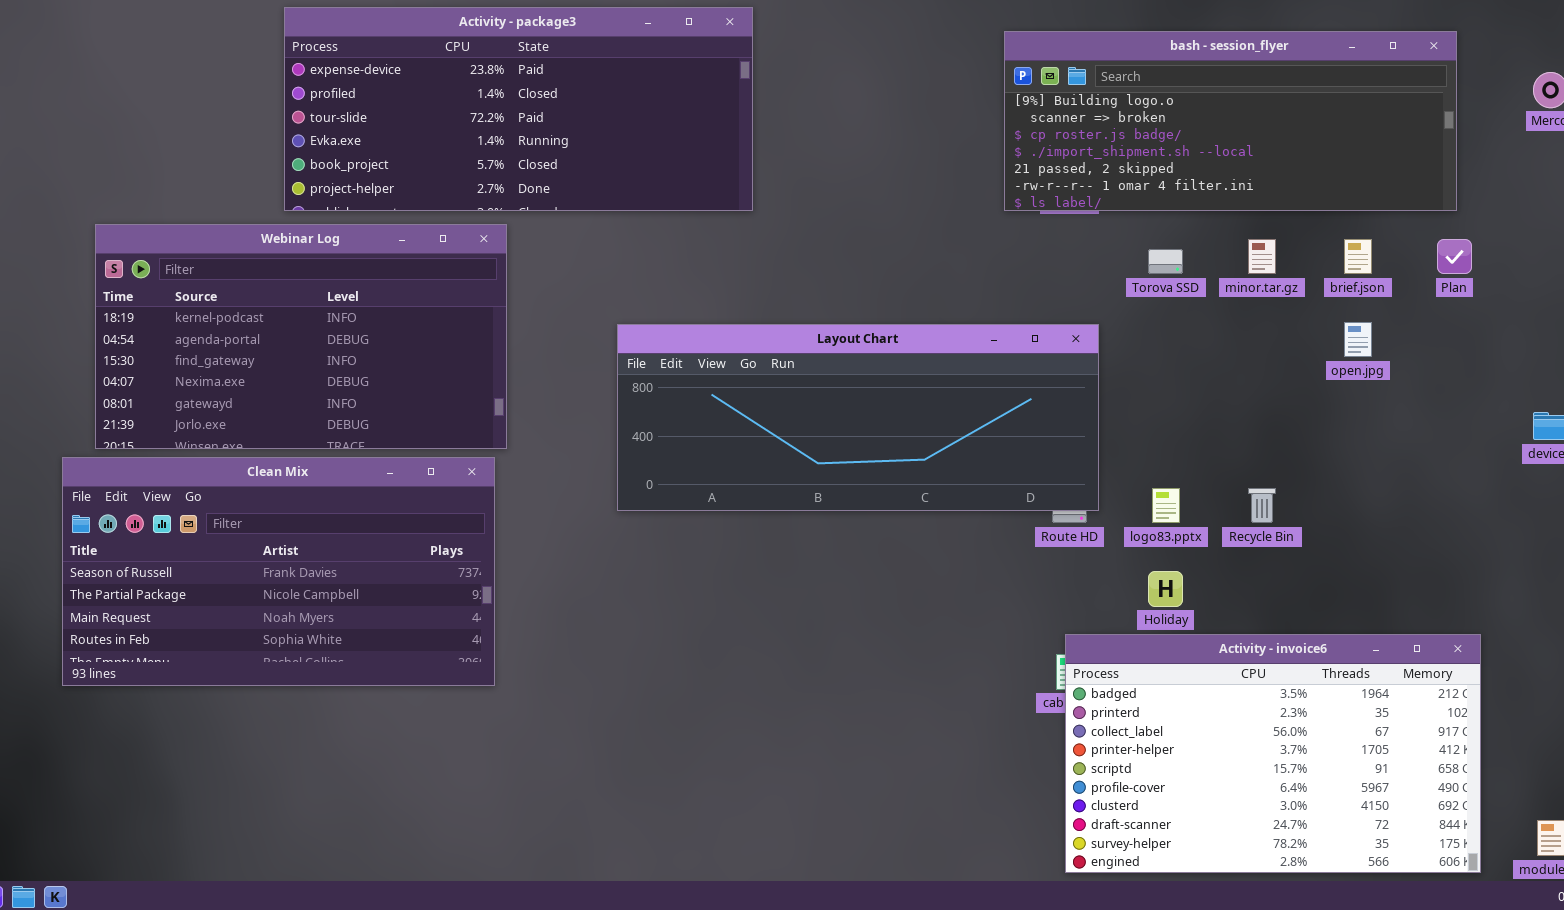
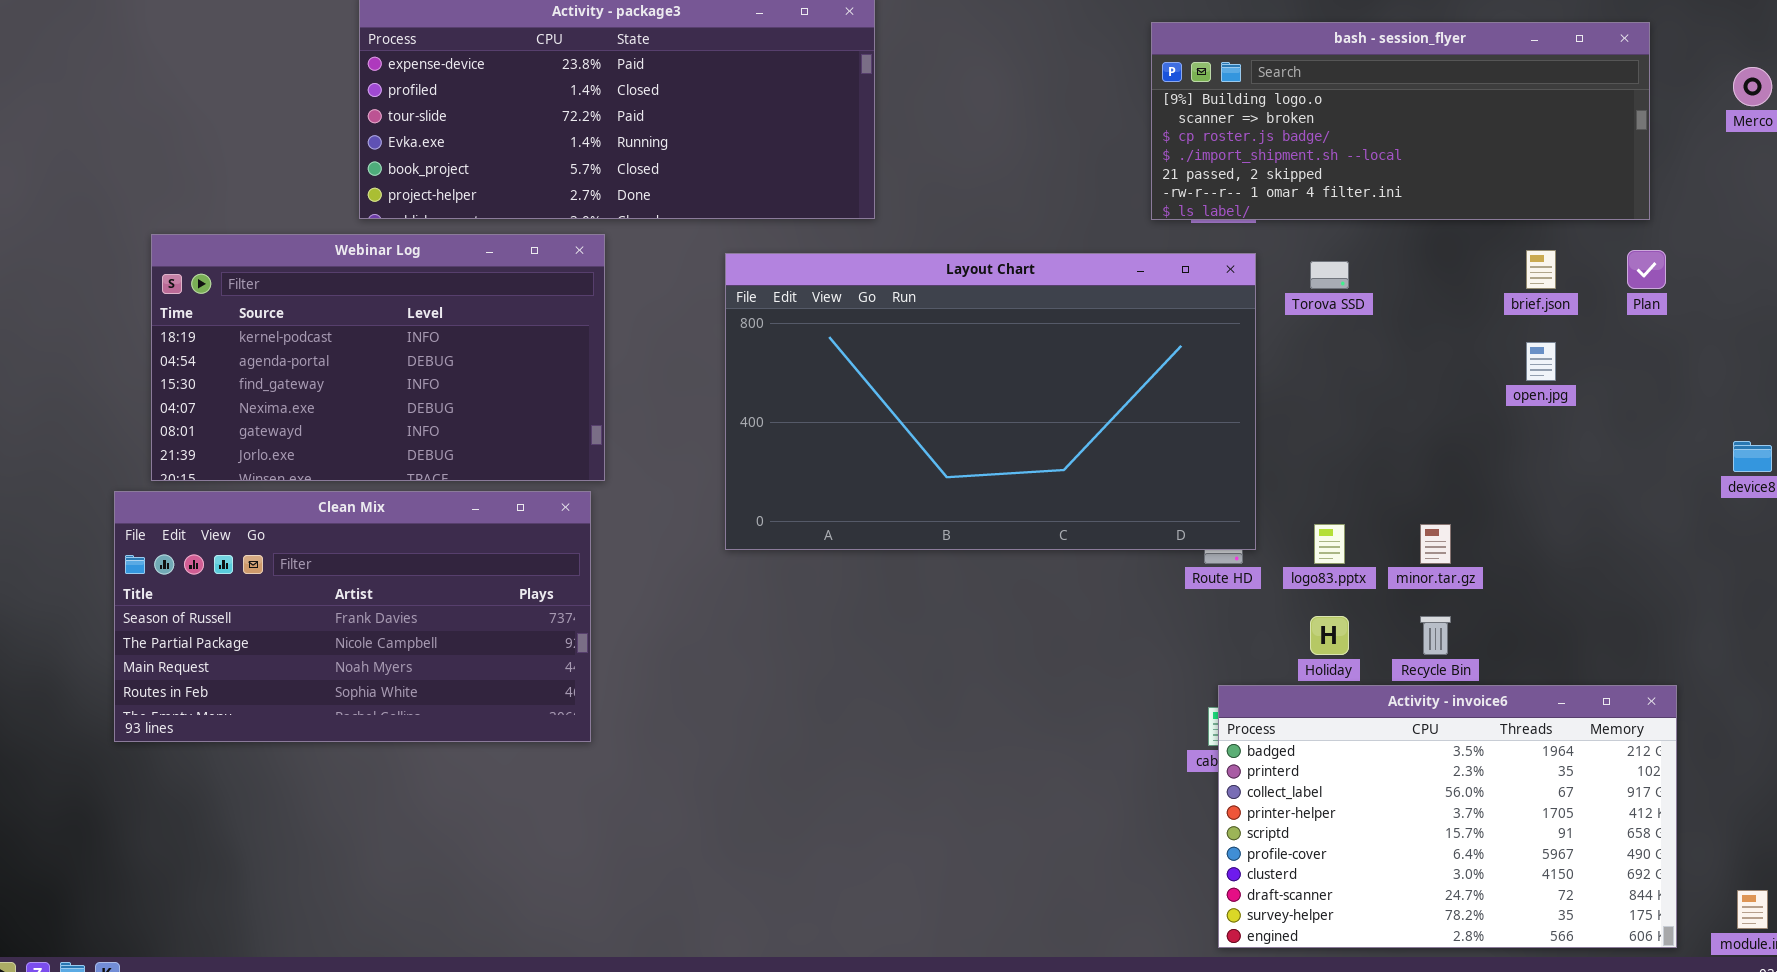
minor.tar.gz: [1248,239,1276,274] -> [1420,524,1451,564], moved
Layout Chart: [617,324,1099,511] -> [725,253,1256,550], resized
Recycle Bin: [1248,488,1276,523] -> [1420,616,1451,655], moved

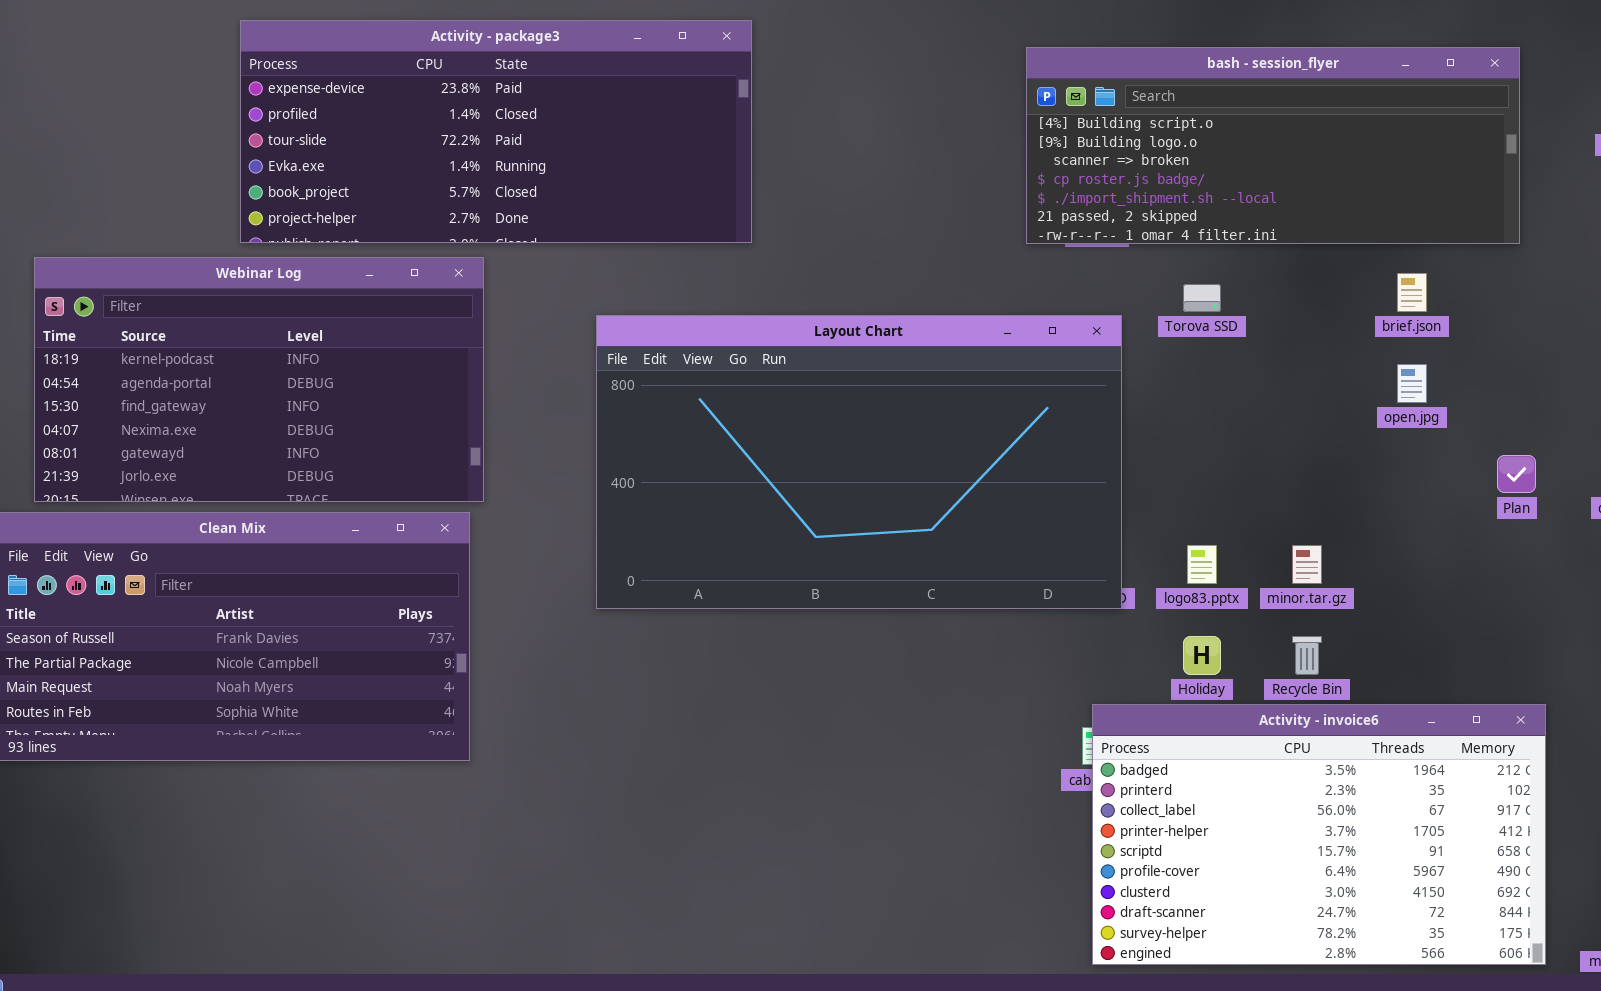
bash - session_flyer: [1151,22,1650,220] -> [1026,47,1520,244], scrolled up 1 row
Plan: [1627,250,1666,289] -> [1497,455,1536,493], moved
Layout Chart: [725,253,1256,550] -> [596,315,1122,609], moved

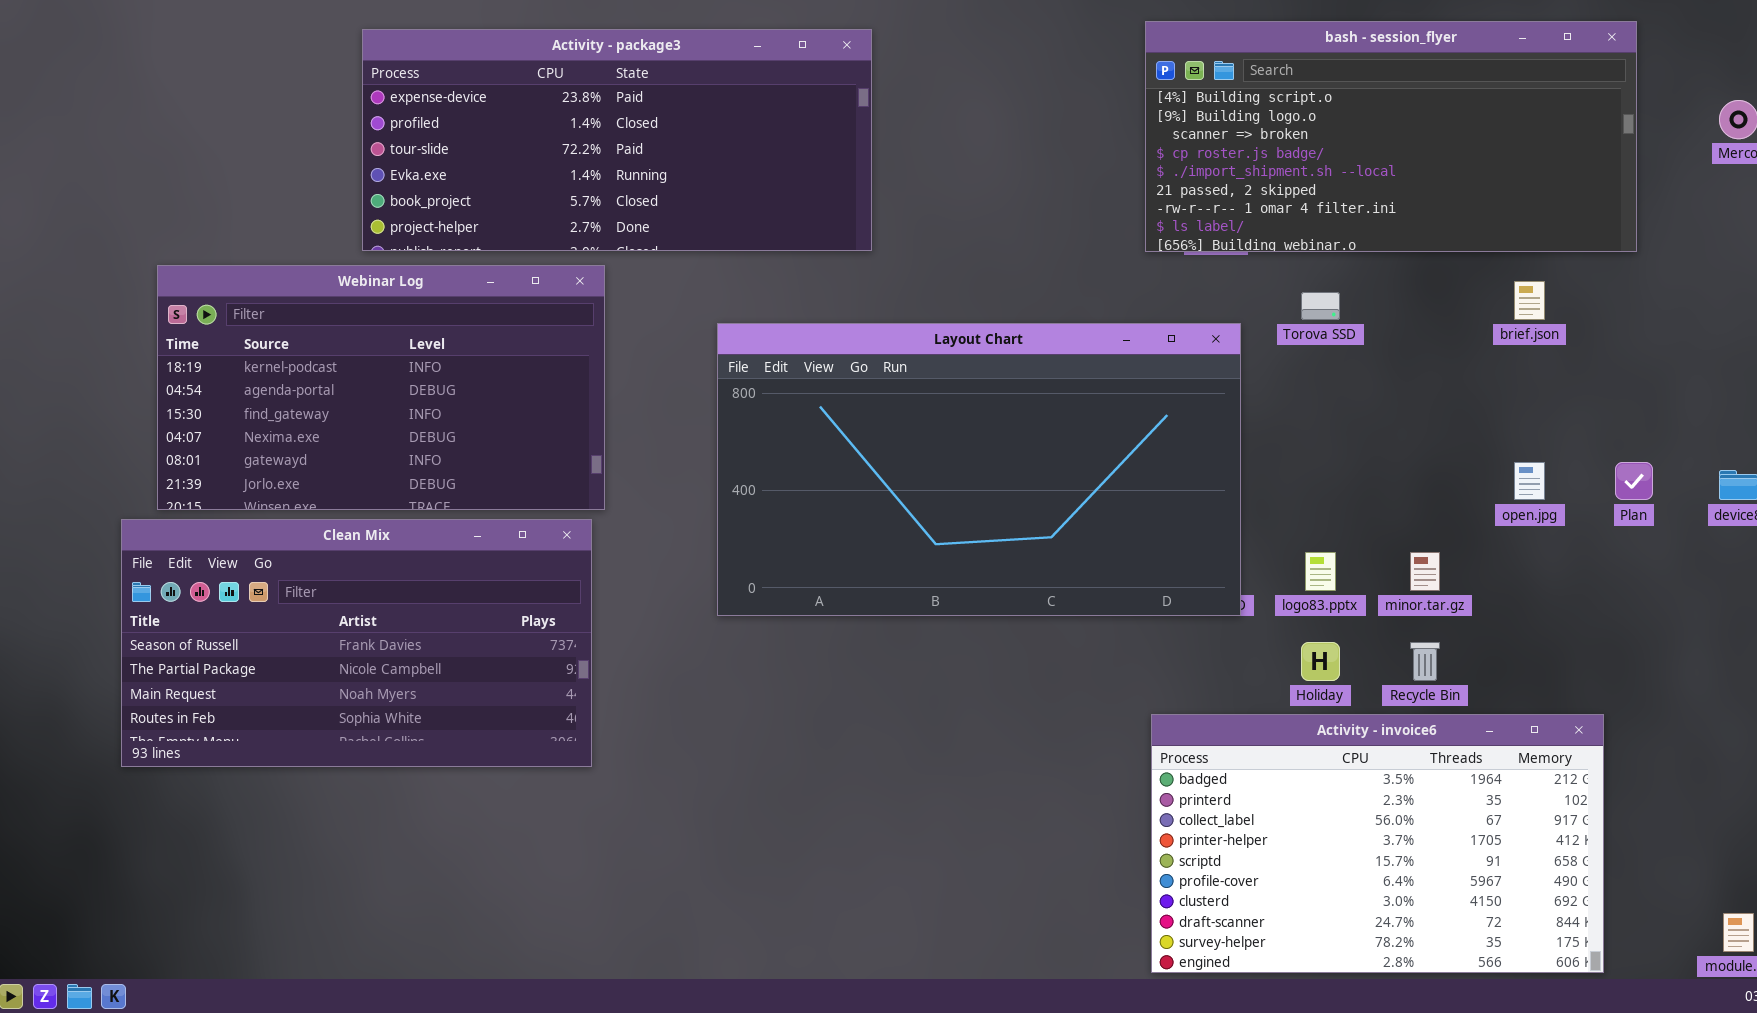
bash - session_flyer: [1026,47,1520,244] -> [1145,21,1637,252], resized
open.jpg: [1397,364,1427,403] -> [1514,462,1545,500], moved
Activity - invoice6: [1092,704,1546,965] -> [1151,714,1604,973], moved

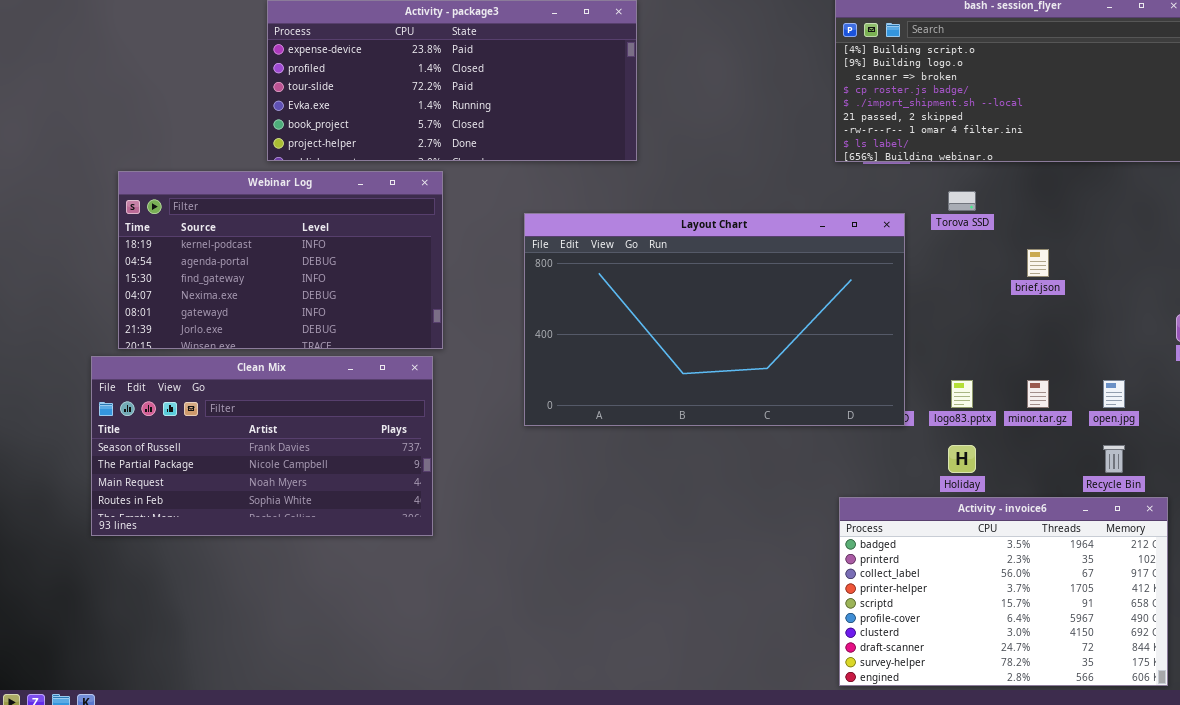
brief.json: [1514,281,1545,320] -> [1027,249,1049,277], moved
open.jpg: [1514,462,1545,500] -> [1103,380,1125,408], moved
Recycle Bin: [1410,642,1440,681] -> [1103,445,1125,473], moved

